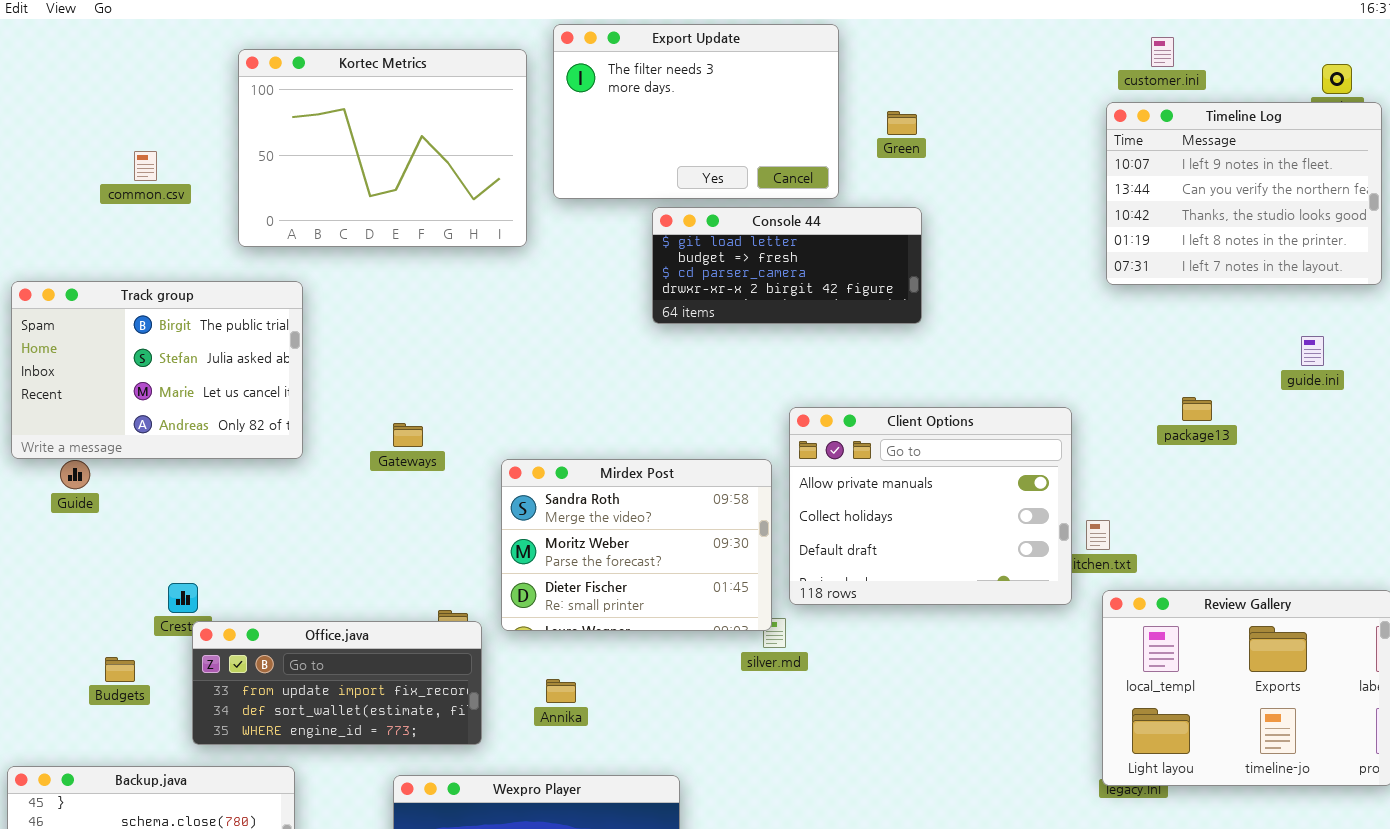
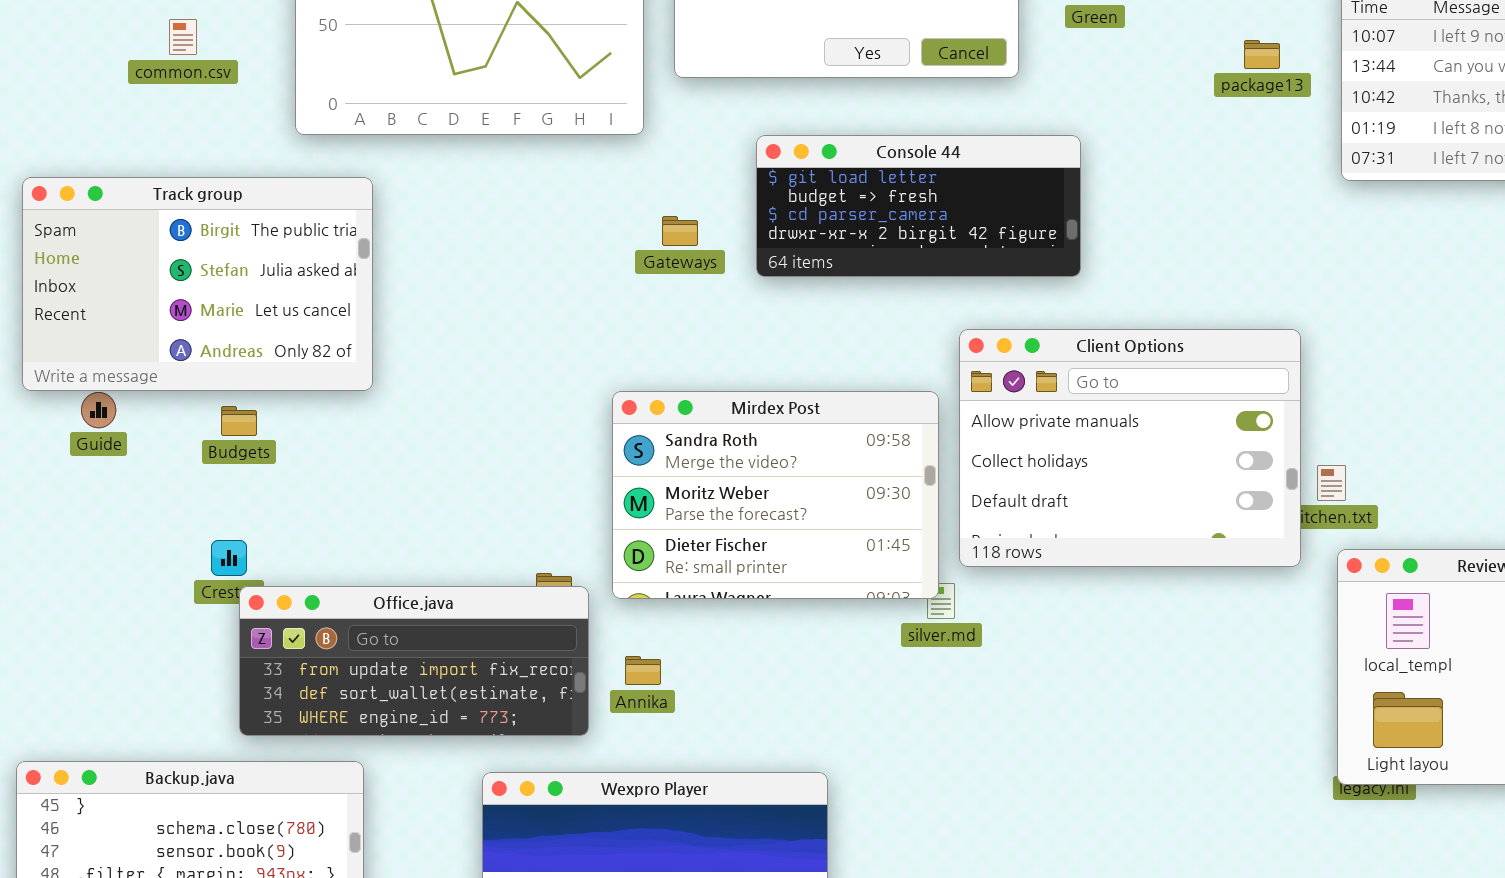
Console 44: [652,207,922,324] -> [756,135,1081,277], moved
package13: [1182,397,1212,421] -> [1244,40,1280,69], moved
Gateways: [393,423,423,447] -> [662,216,698,246], moved
Budgets: [105,657,135,682] -> [221,406,257,436], moved
Annika: [546,679,576,703] -> [625,656,661,685], moved

